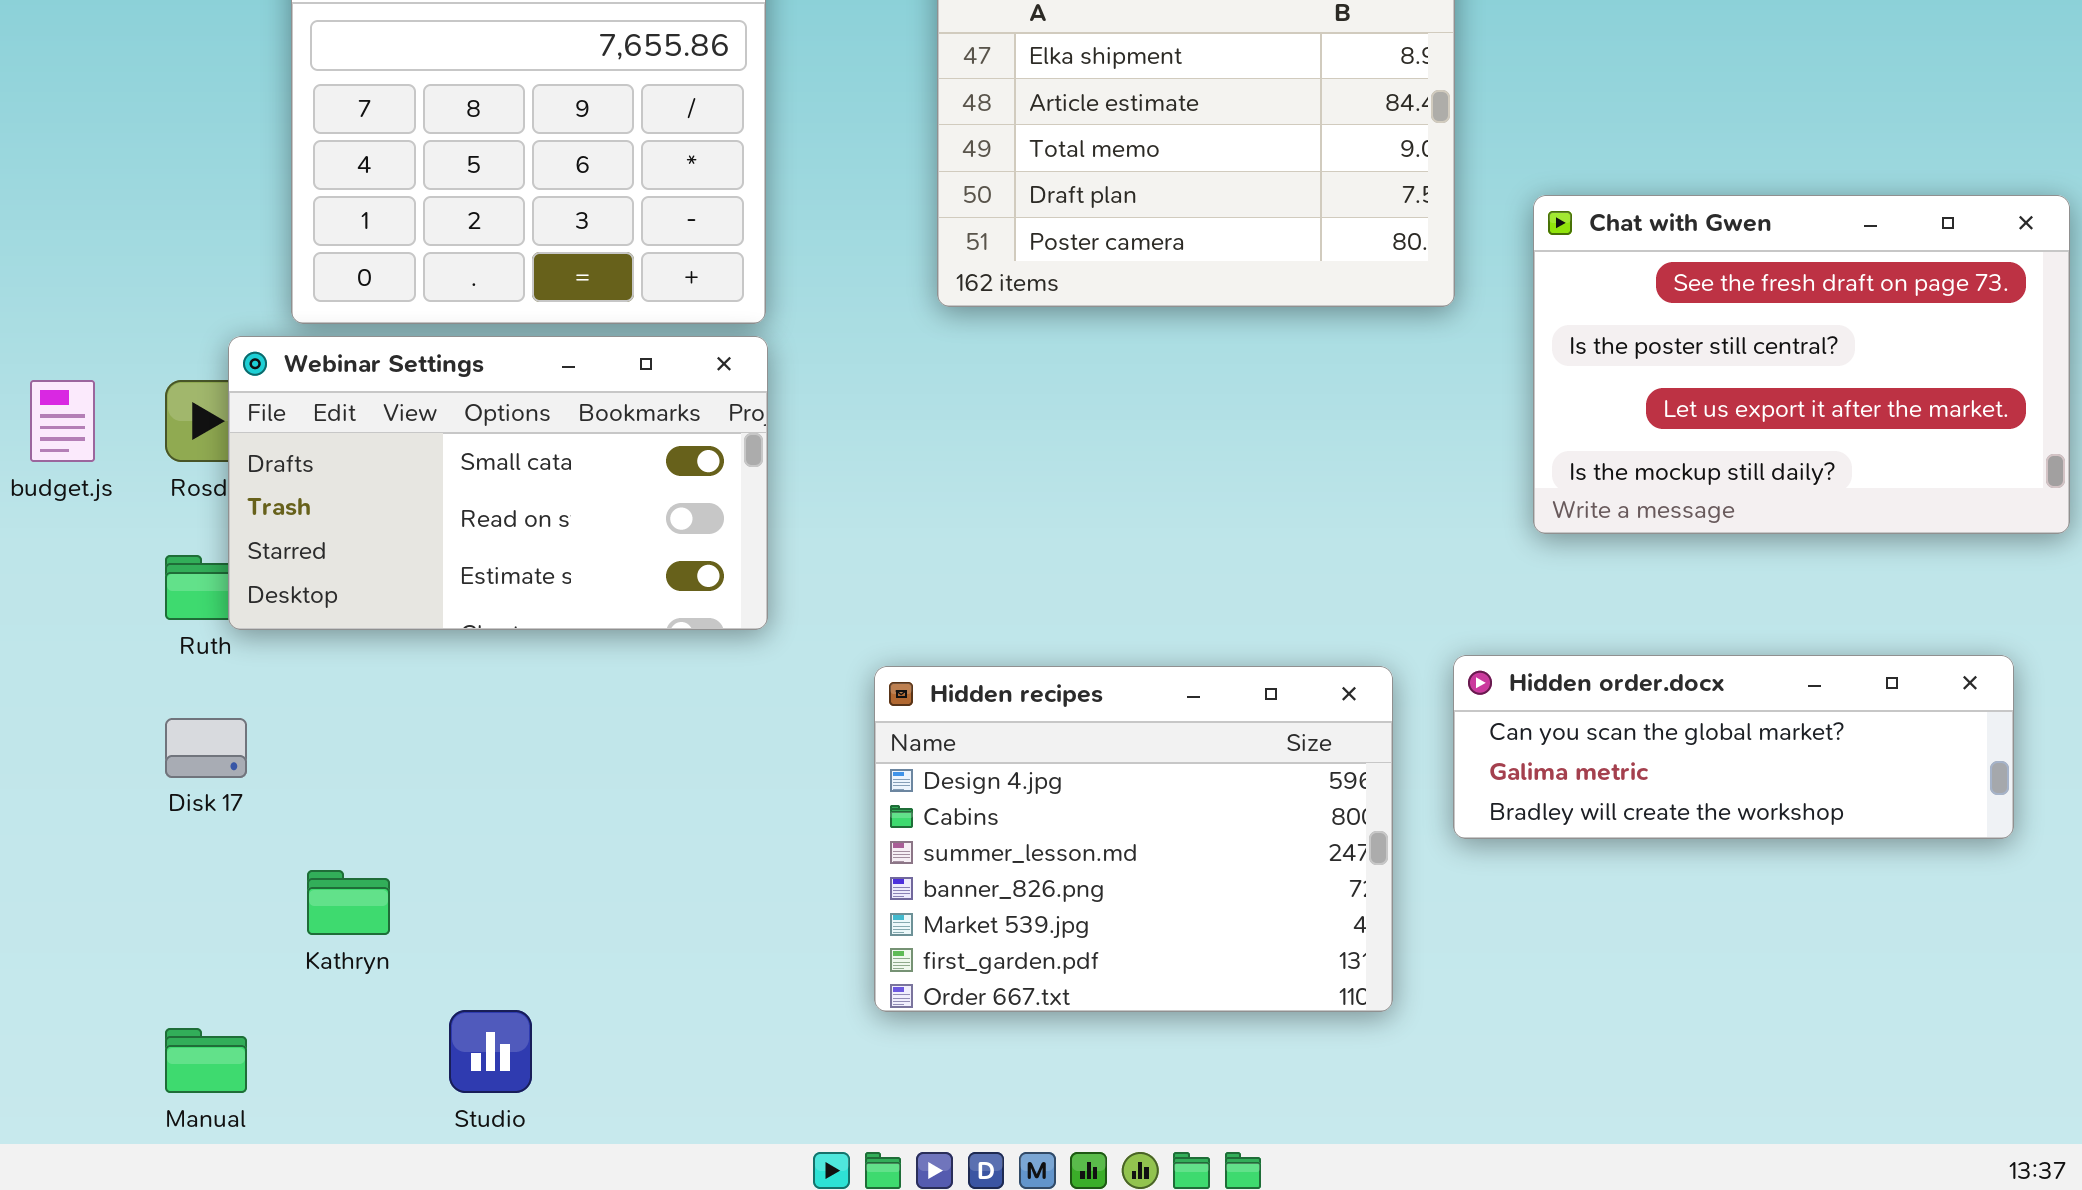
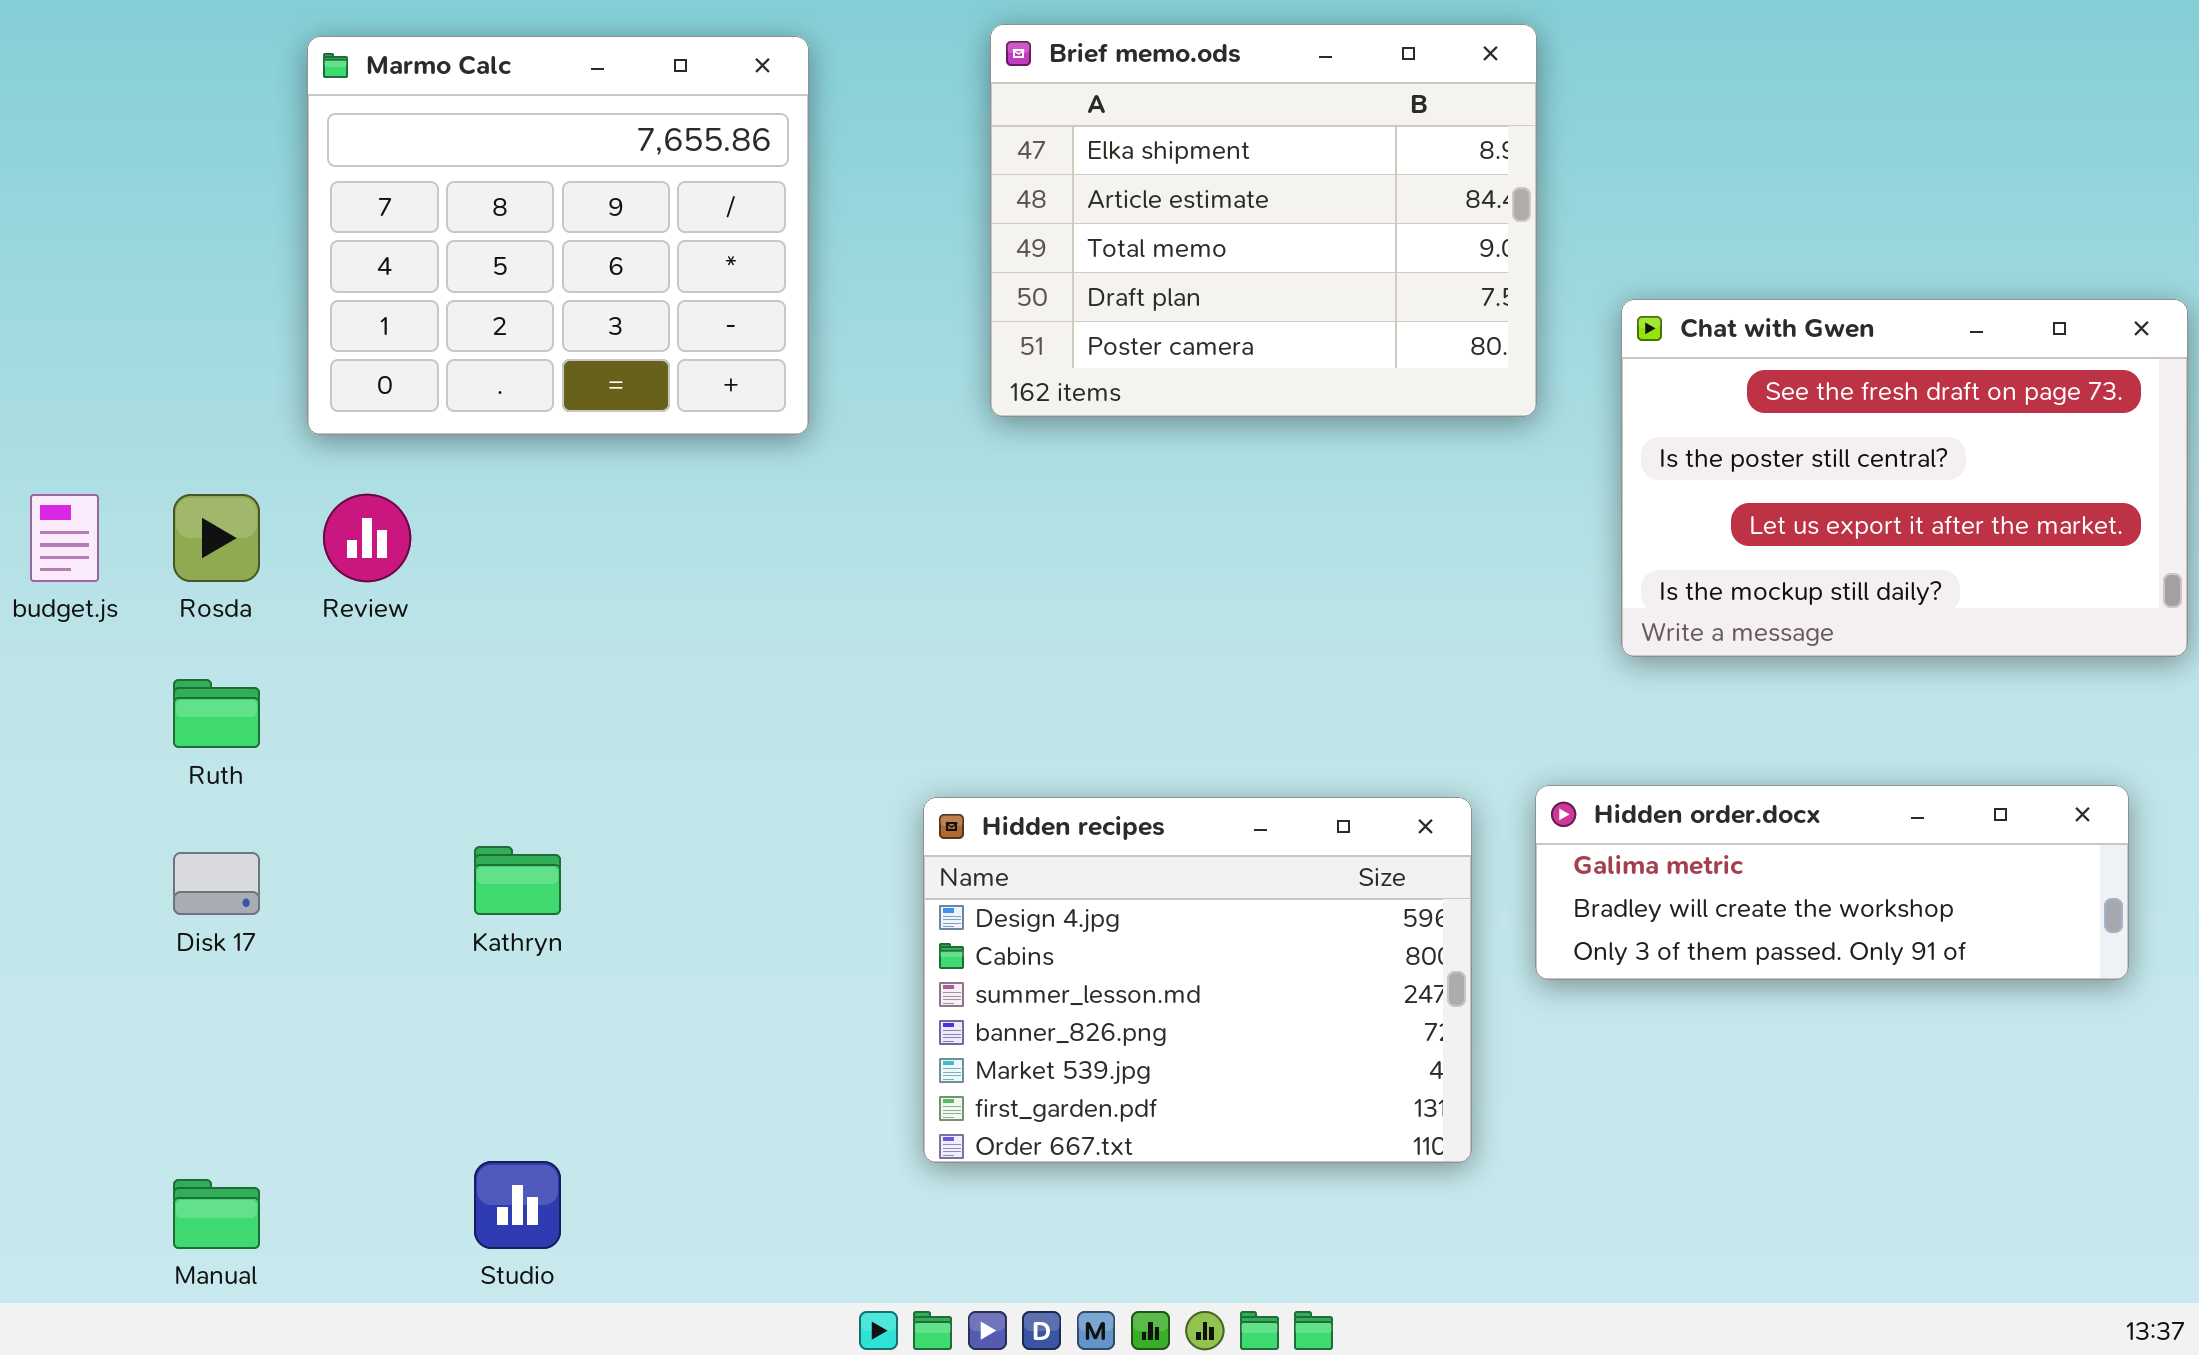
Webinar Settings: [228,336,768,630] -> none, closed
Hidden order.docx: [1453,655,2014,839] -> [1535,785,2129,980], scrolled down 1 row
Kathryn: [307,870,390,935] -> [474,846,561,915], moved

